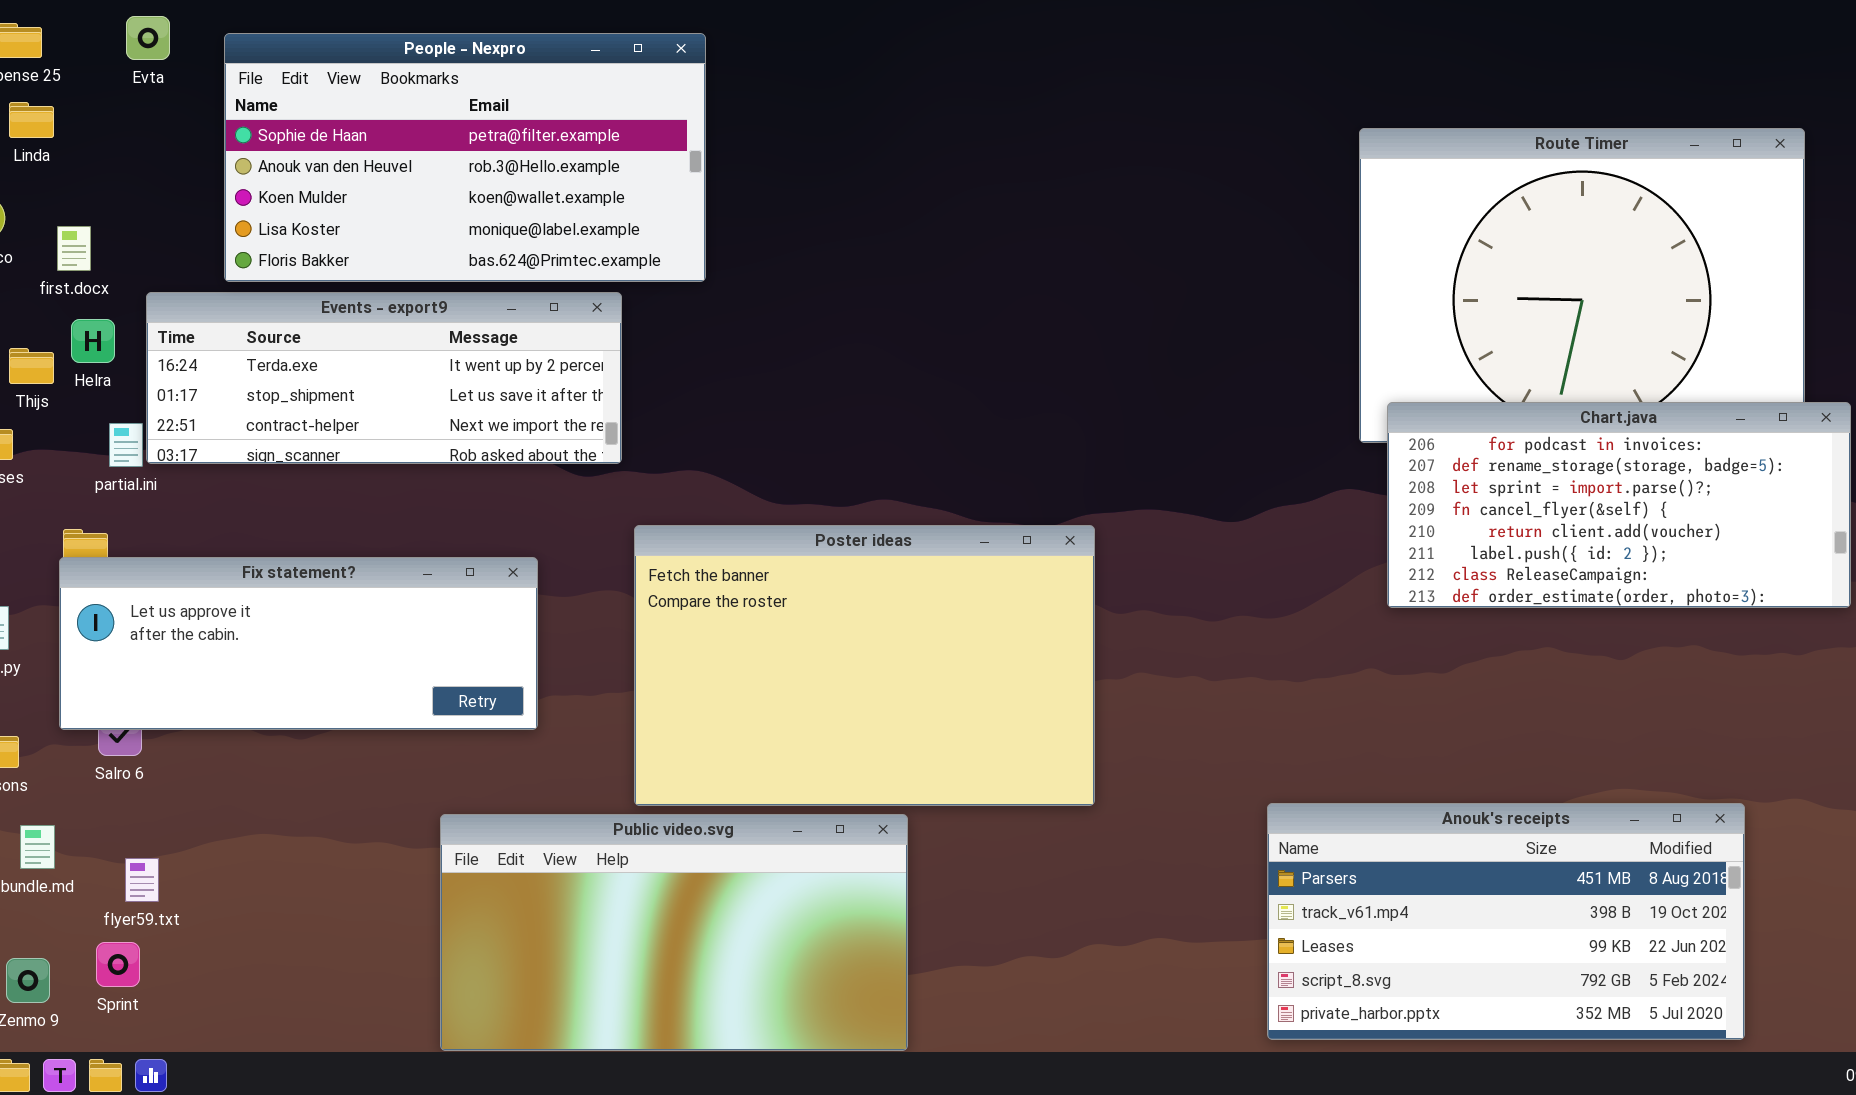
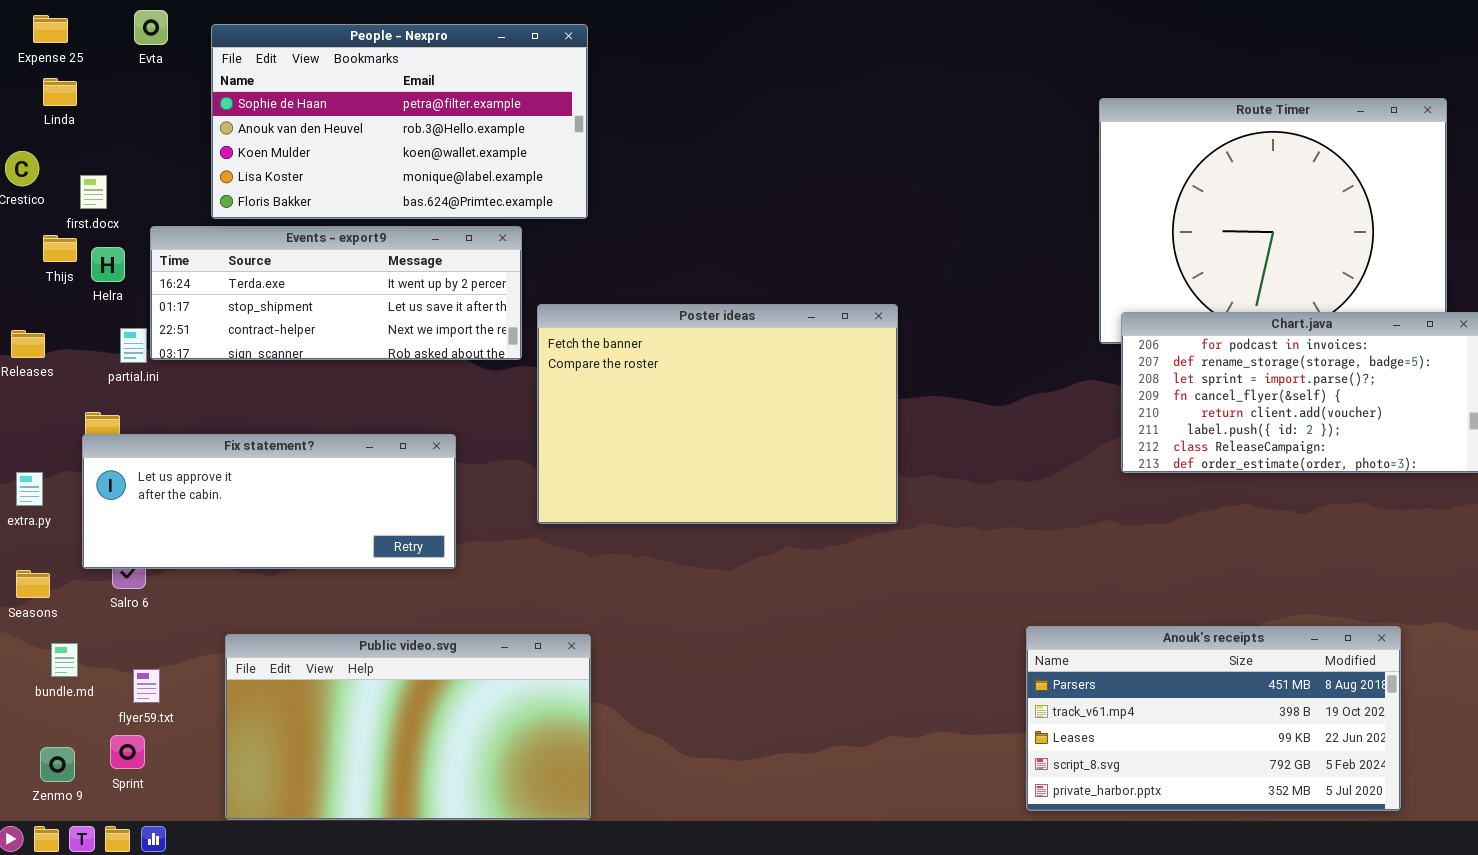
Thijs: [9,348,54,384] -> [43,235,77,262], moved
Poster ideas: [634,525,1095,806] -> [537,304,898,524], moved
Public video.svg: [440,814,908,1051] -> [225,634,591,820], moved

